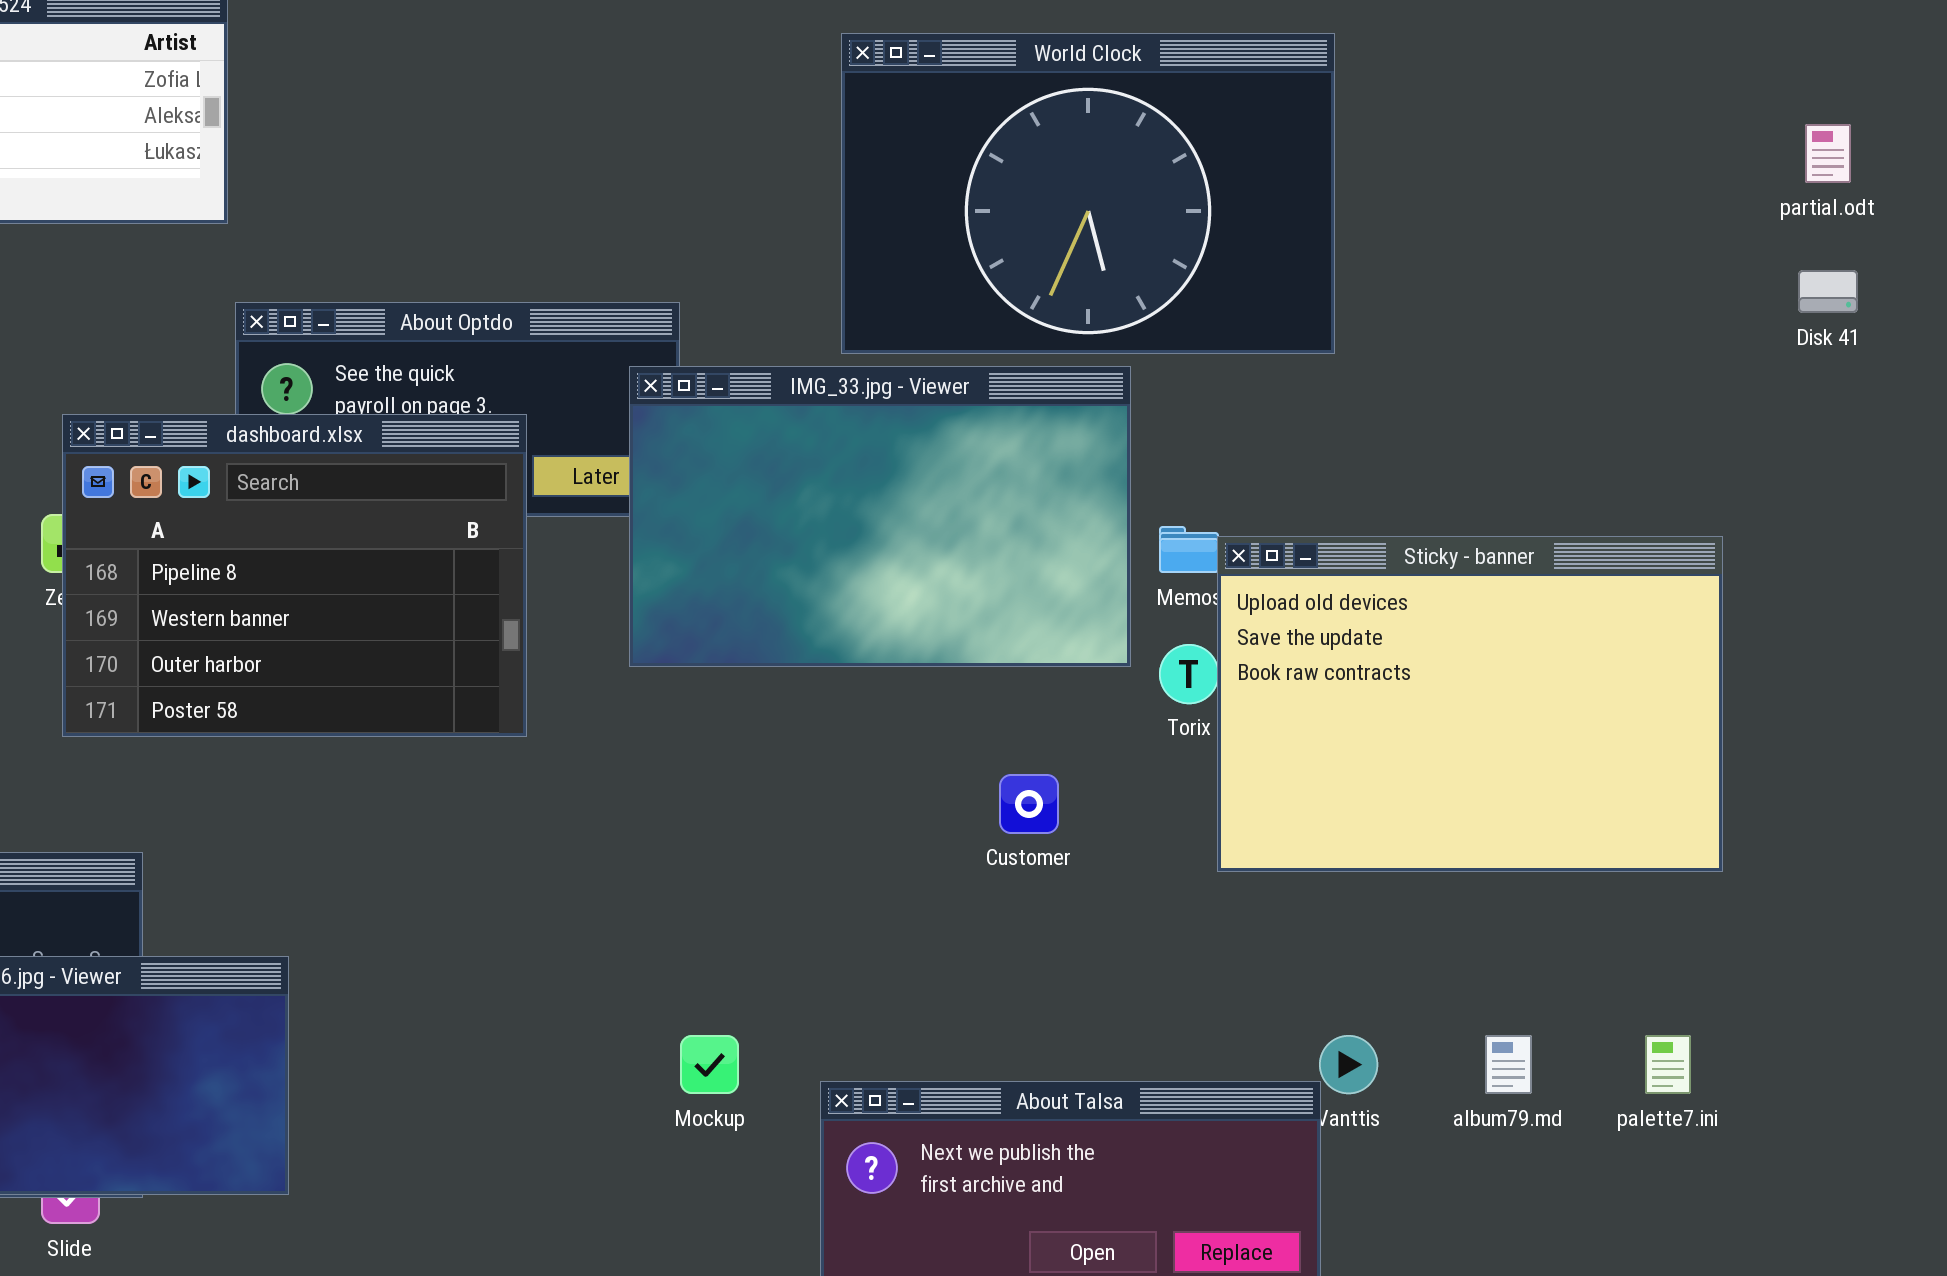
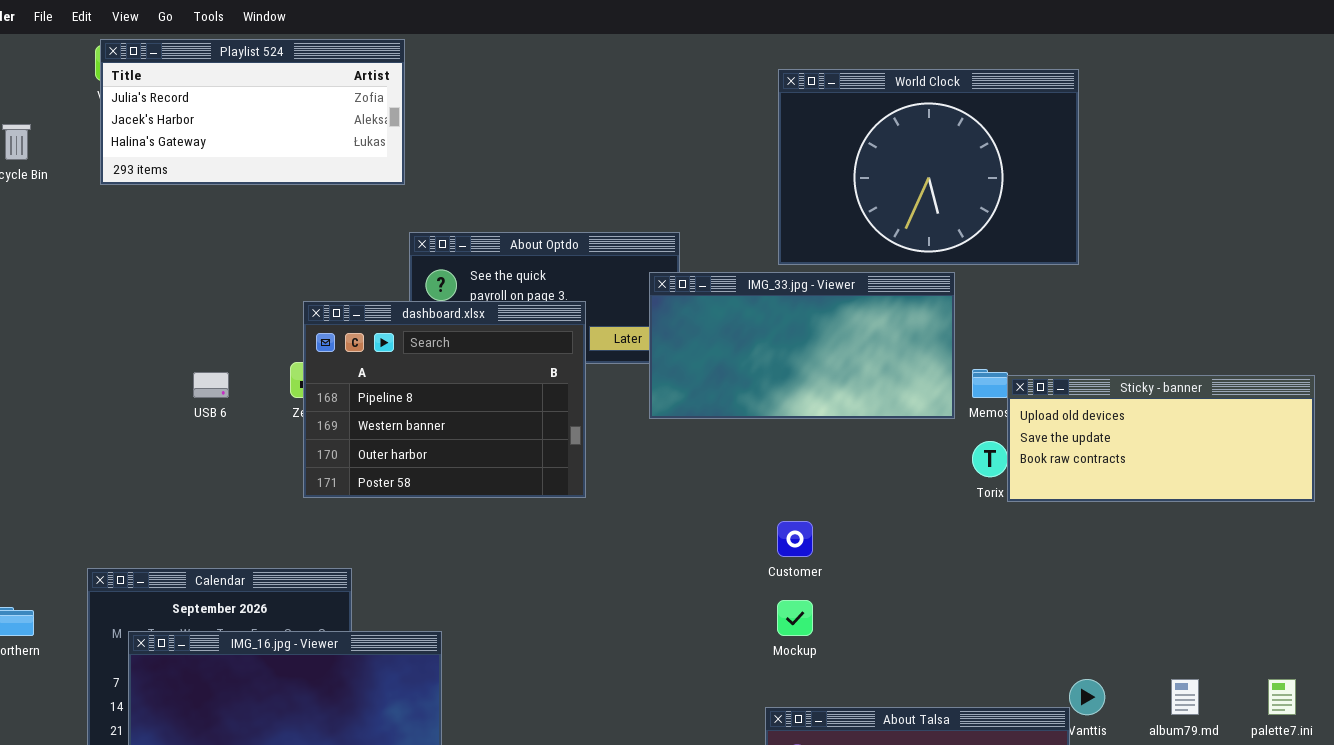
IMG_33.jpg - Viewer: [629,366,1131,667] -> [649,272,955,419], resized
Sticky - banner: [1217,536,1723,872] -> [1007,375,1315,502], resized
Customer: [999,774,1059,834] -> [777,521,813,557], moved
Mockup: [680,1035,739,1094] -> [777,600,813,636], moved

